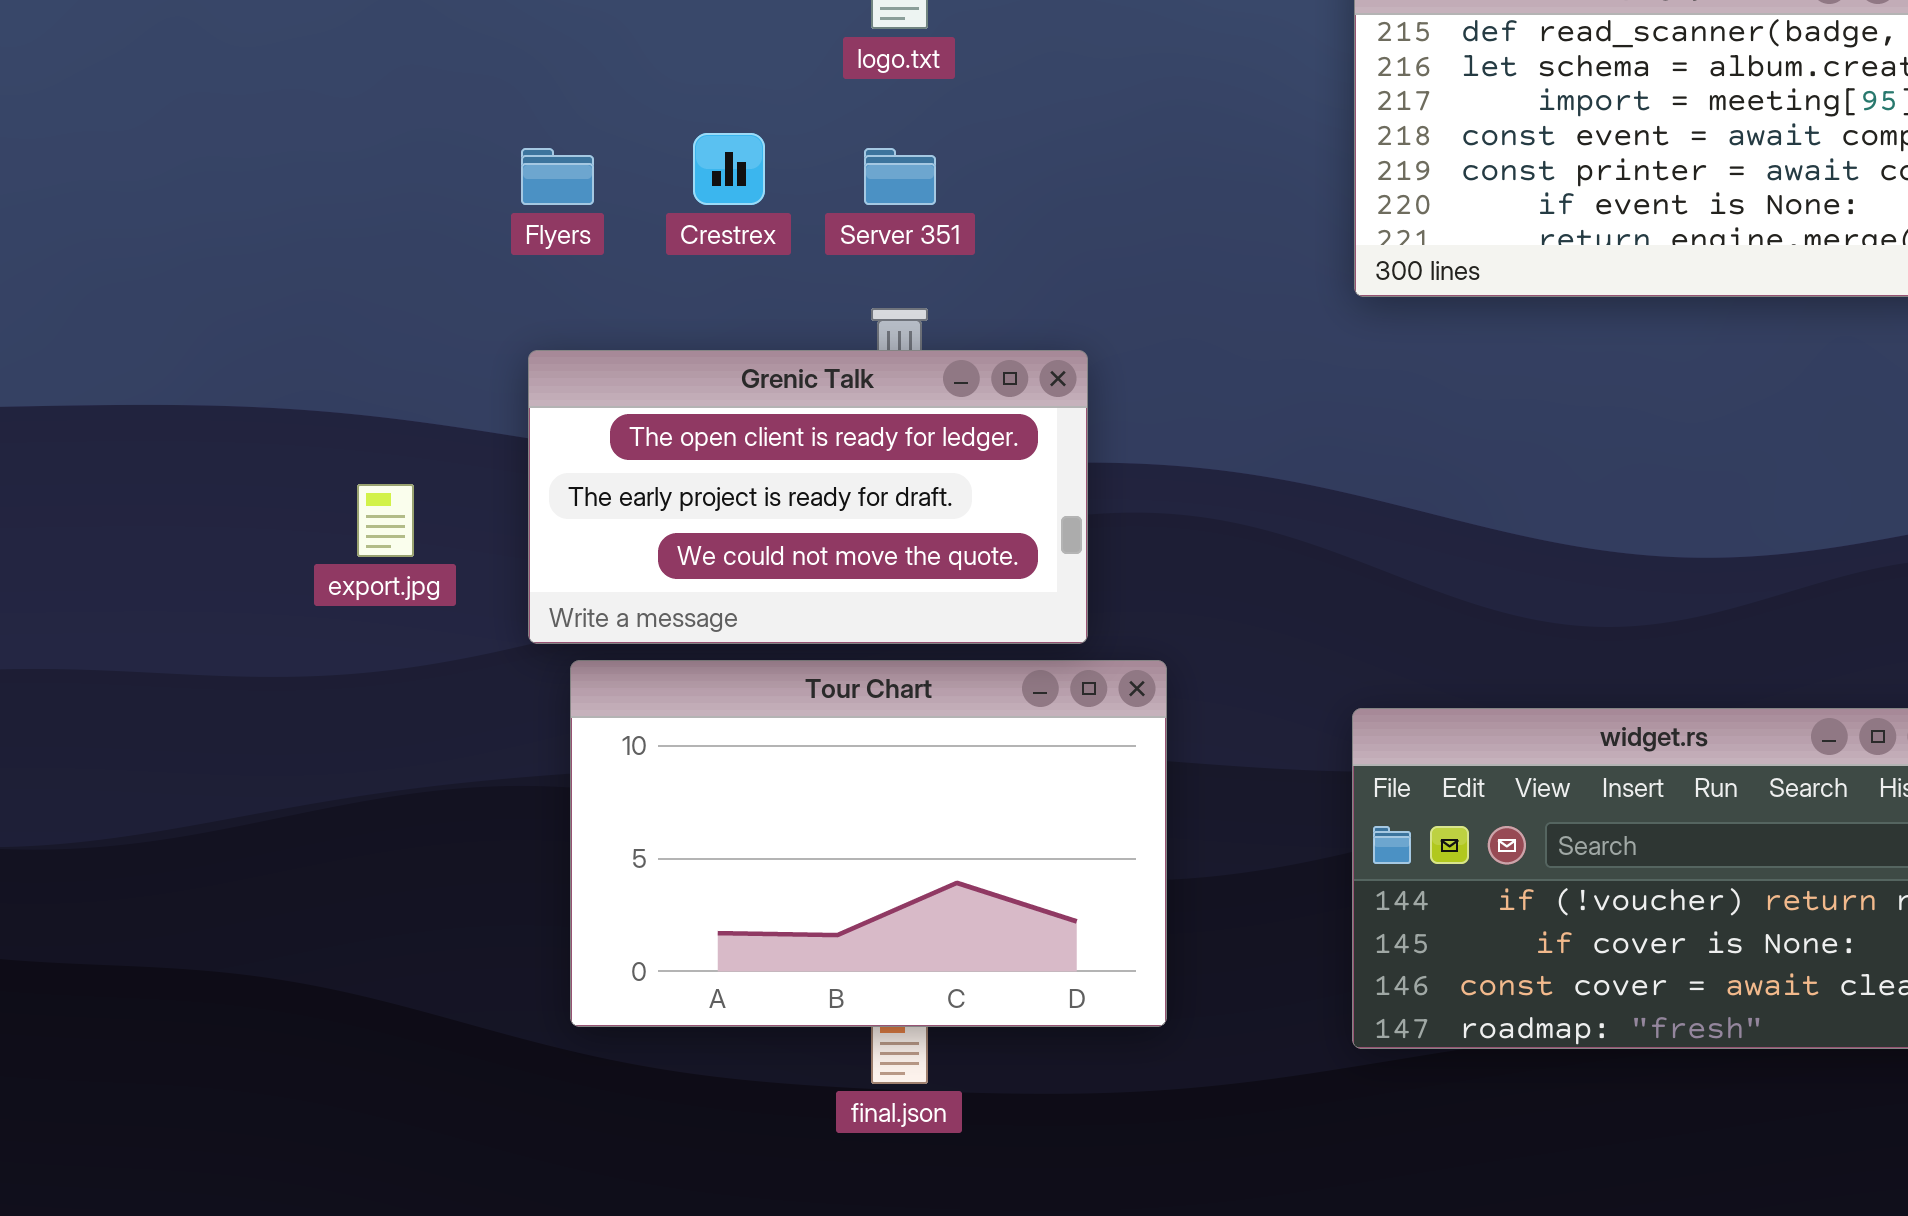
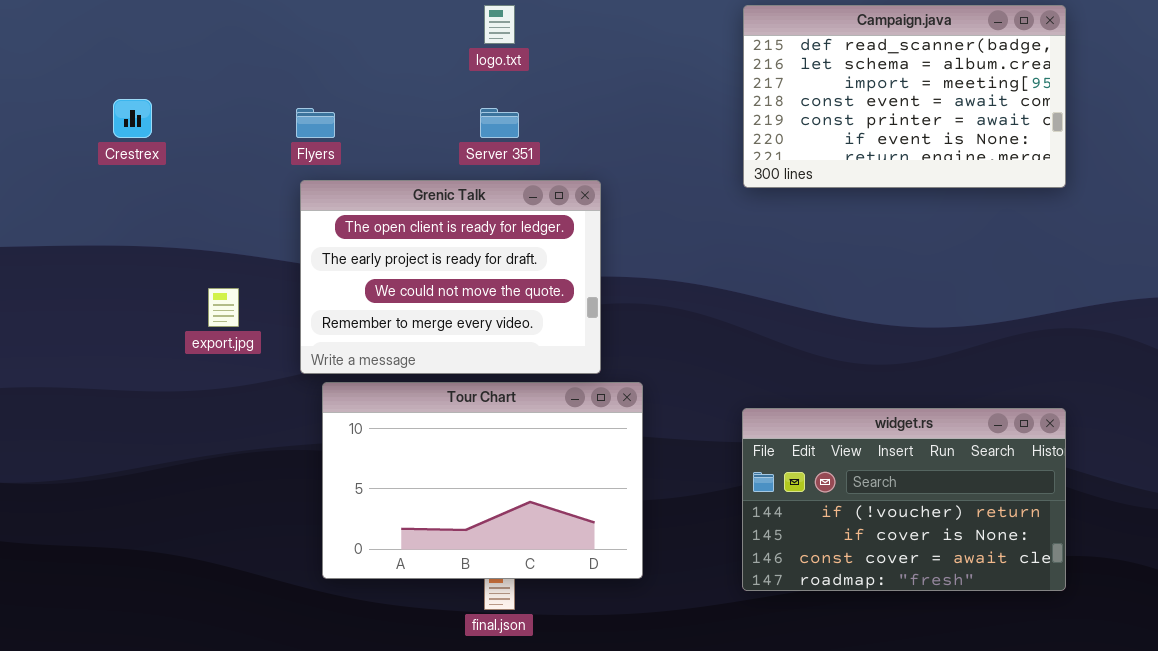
Crestrex: [693,133,765,205] -> [113,99,152,138], moved
Grenic Talk: [528,350,1088,644] -> [300,180,601,374], resized

